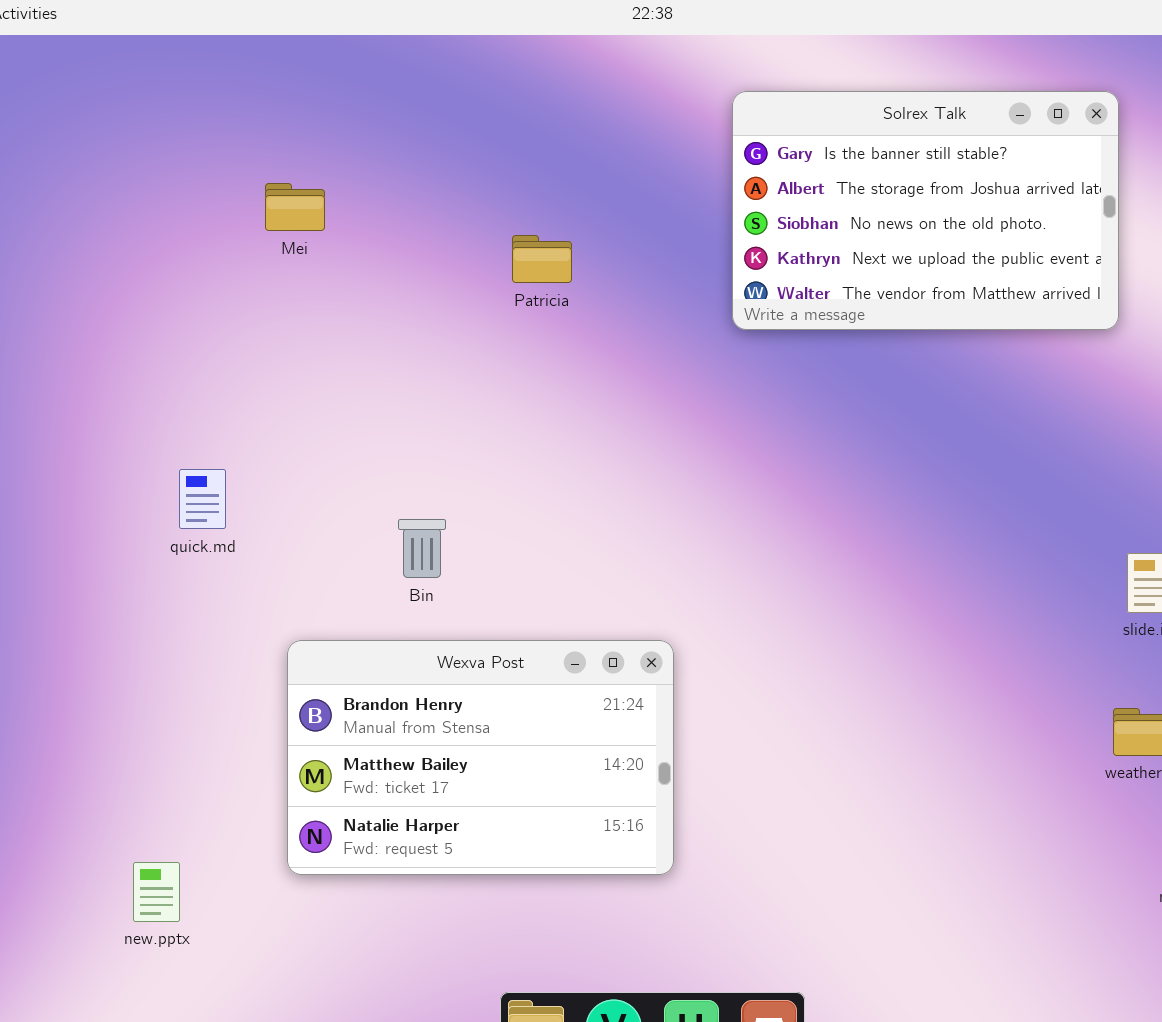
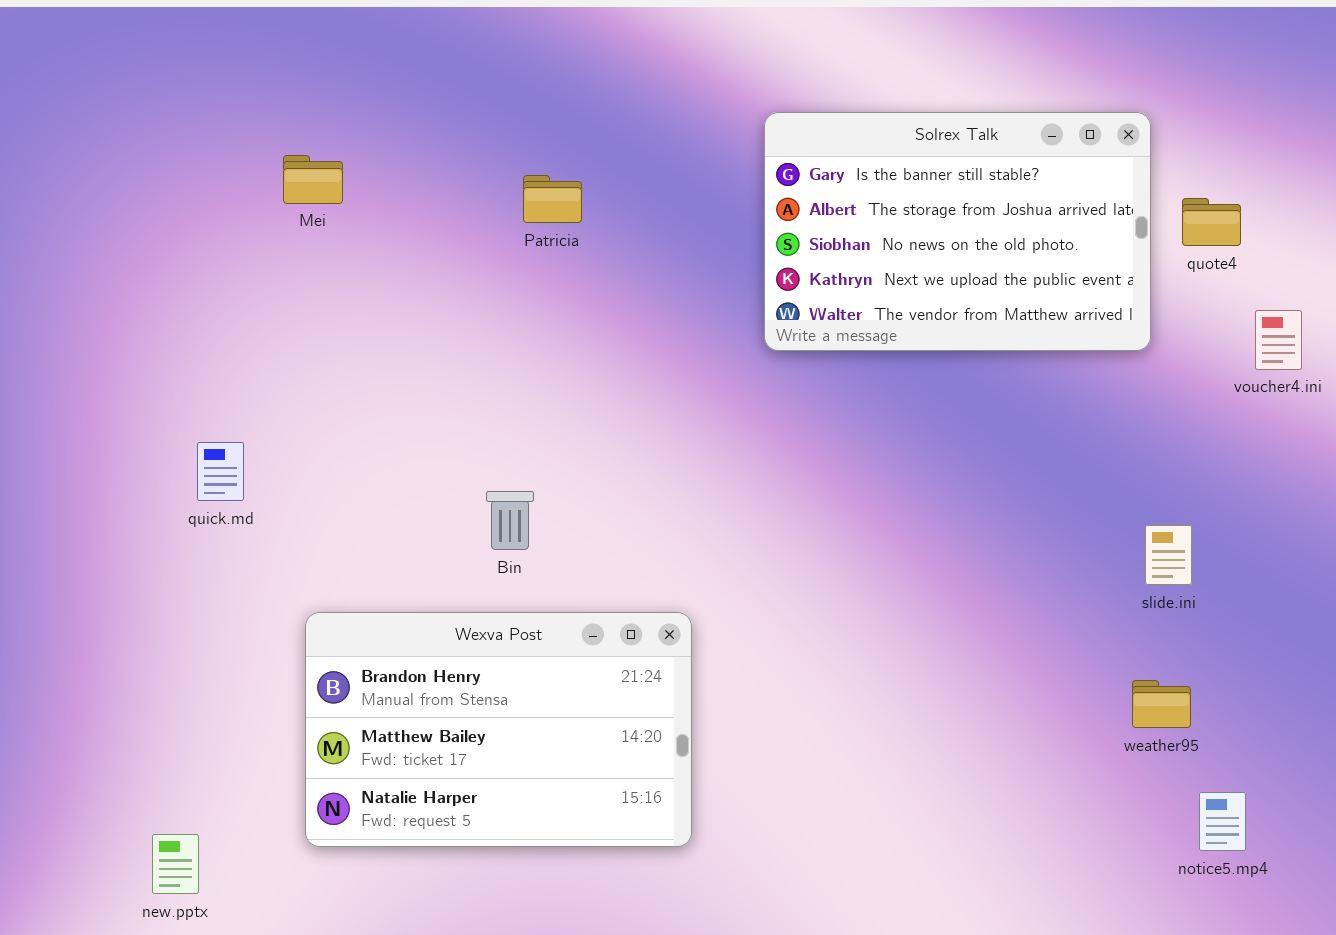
Solrex Talk: [732,91,1119,330] -> [764,112,1151,351], moved
Patricia: [512,235,572,283] -> [523,175,582,223], moved
Bin: [398,519,446,578] -> [486,491,534,550], moved

